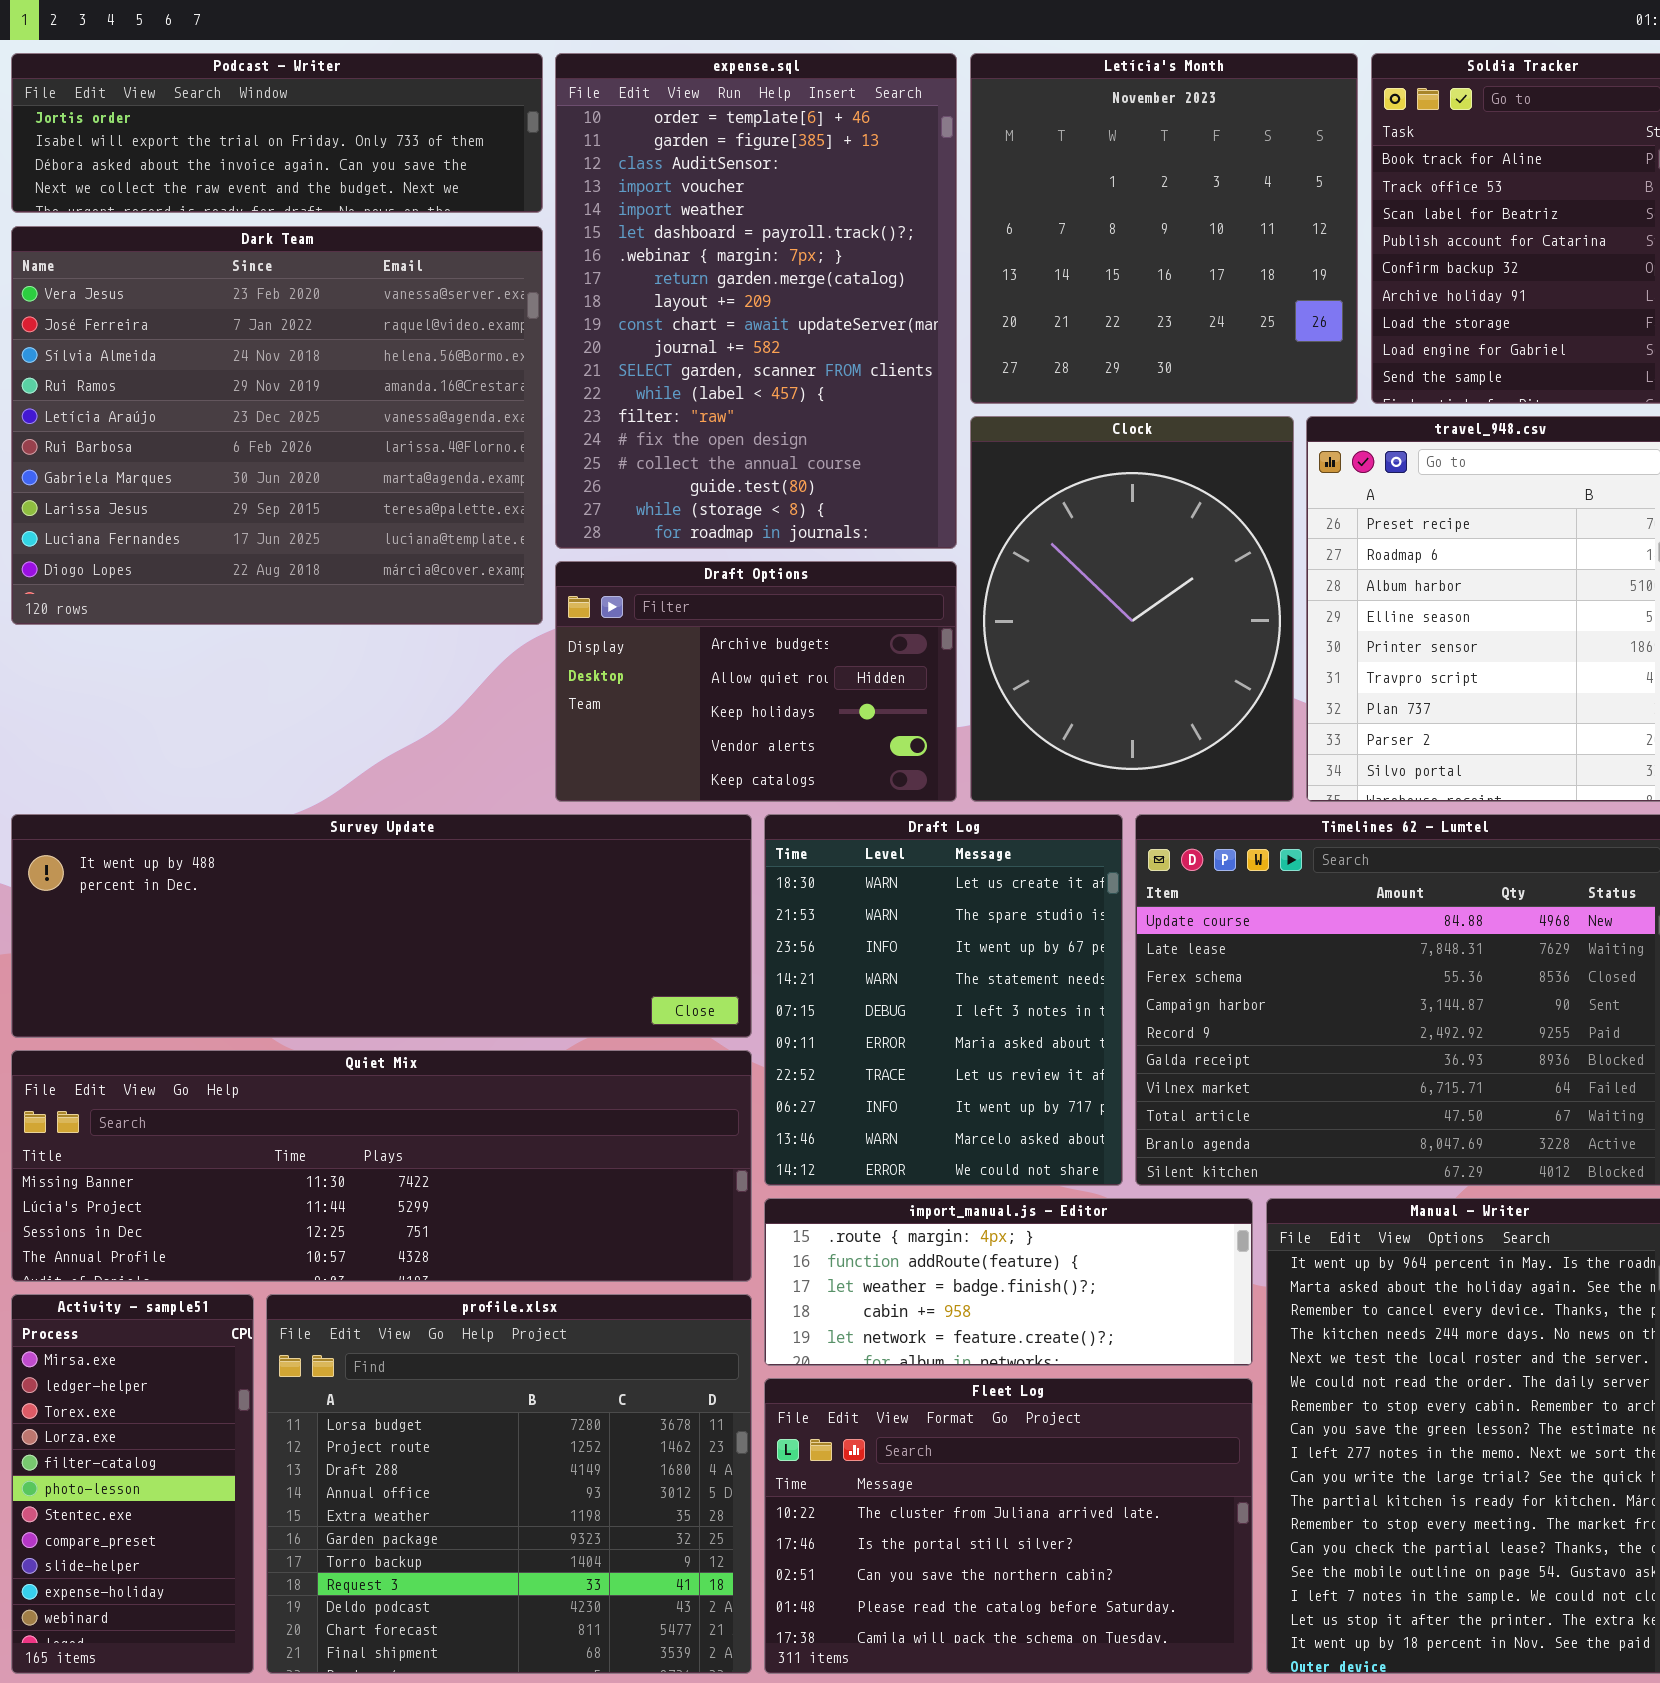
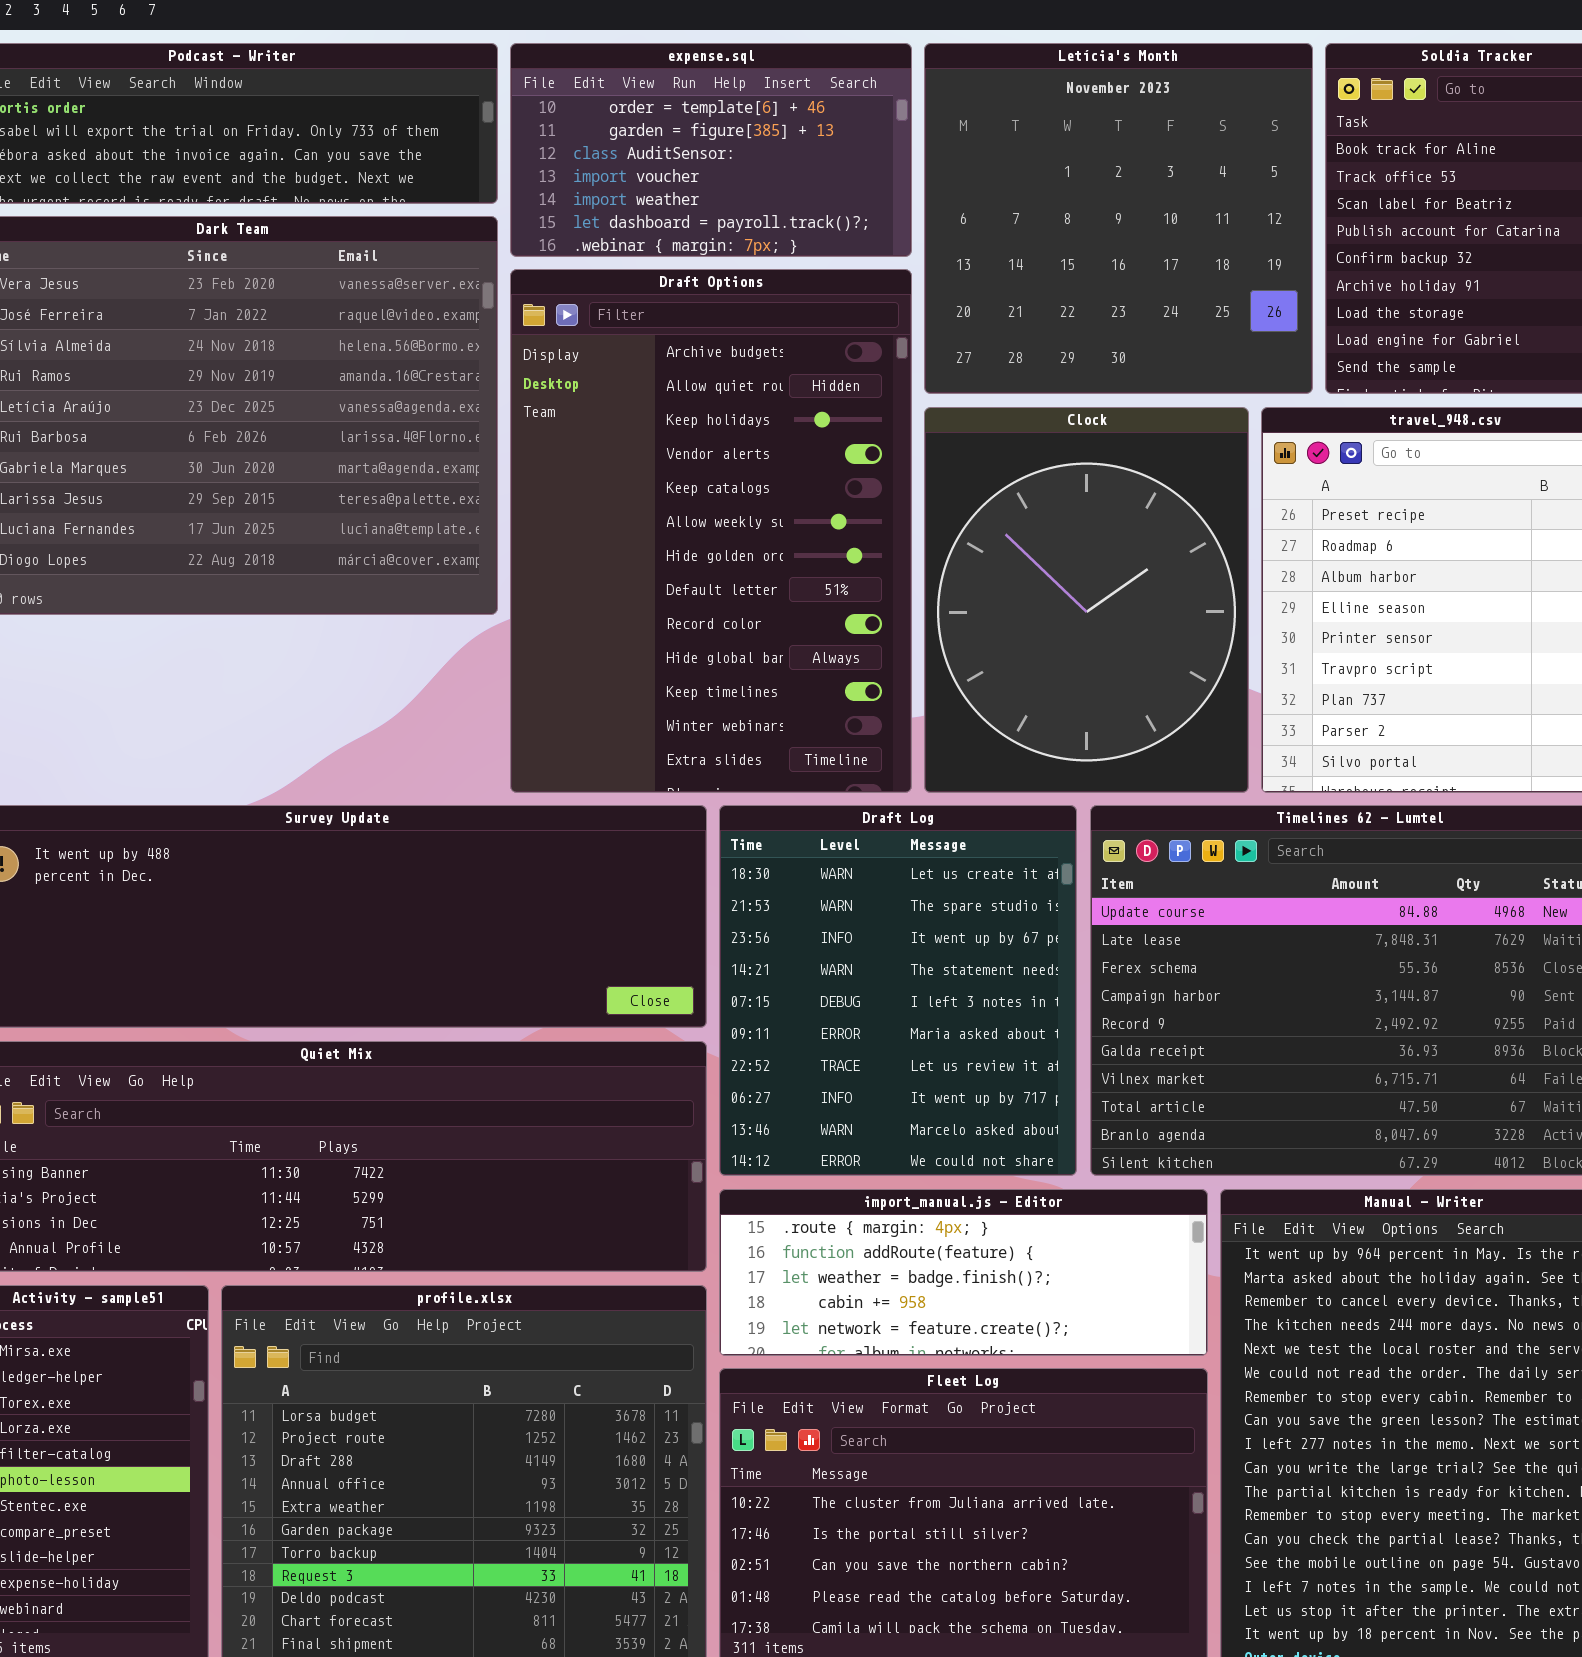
expense.sql: [555,53,957,549] -> [510,43,912,257], resized
Draft Options: [555,561,957,802] -> [510,269,912,793], resized

